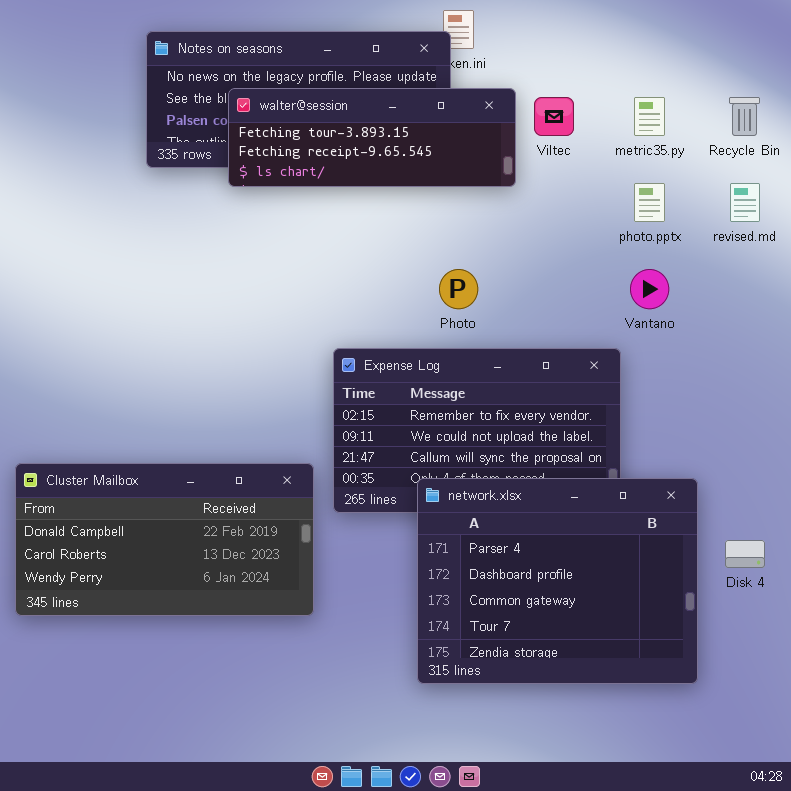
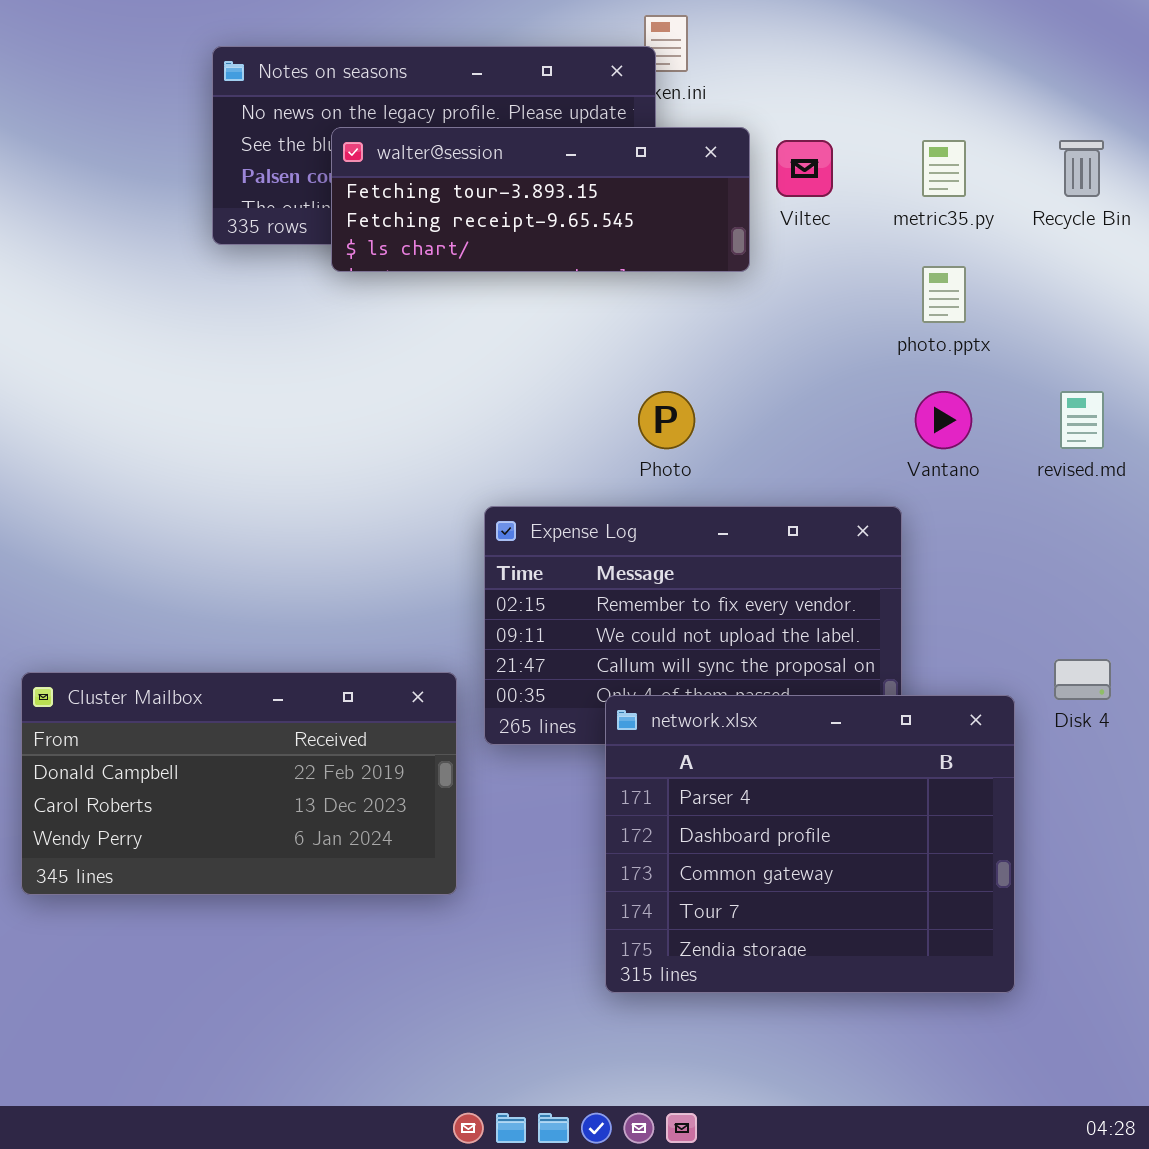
revised.md: [730,183,760,222] -> [1060,391,1104,449], moved
Disk 4: [725,540,765,568] -> [1054,659,1111,700], moved

